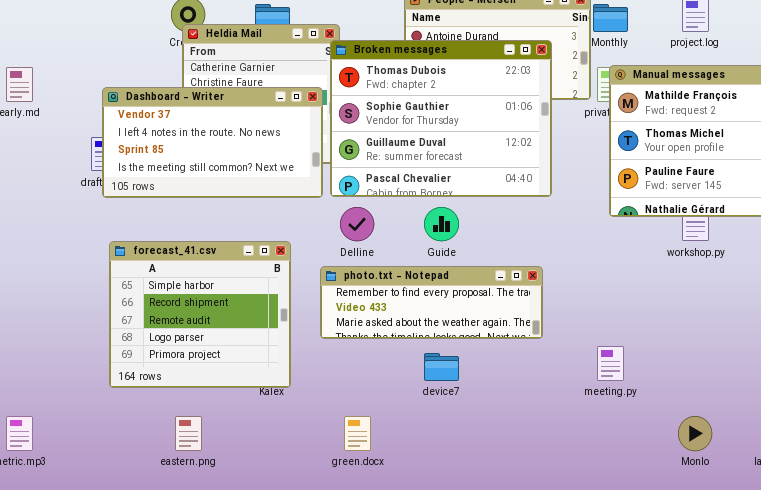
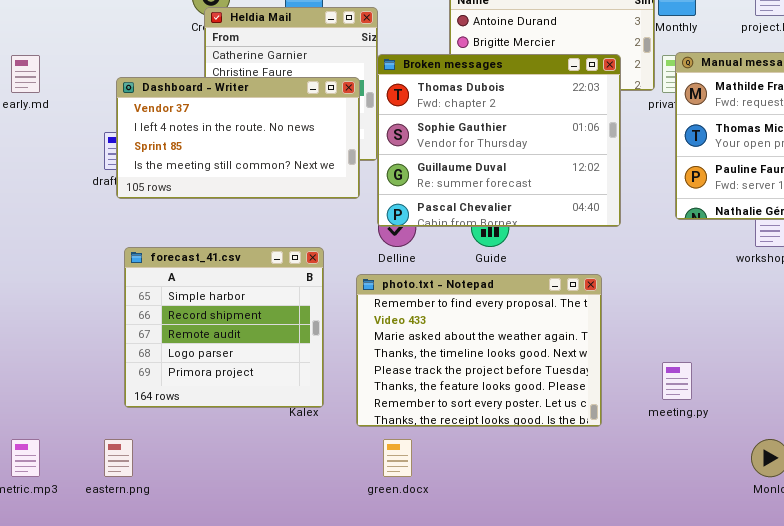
Broken messages: [330,40,552,197] -> [377,54,621,227], moved
photo.txt - Notepad: [320,266,543,339] -> [356,274,602,427], resized
eastern.png: [175,416,202,451] -> [104,439,133,477], moved

